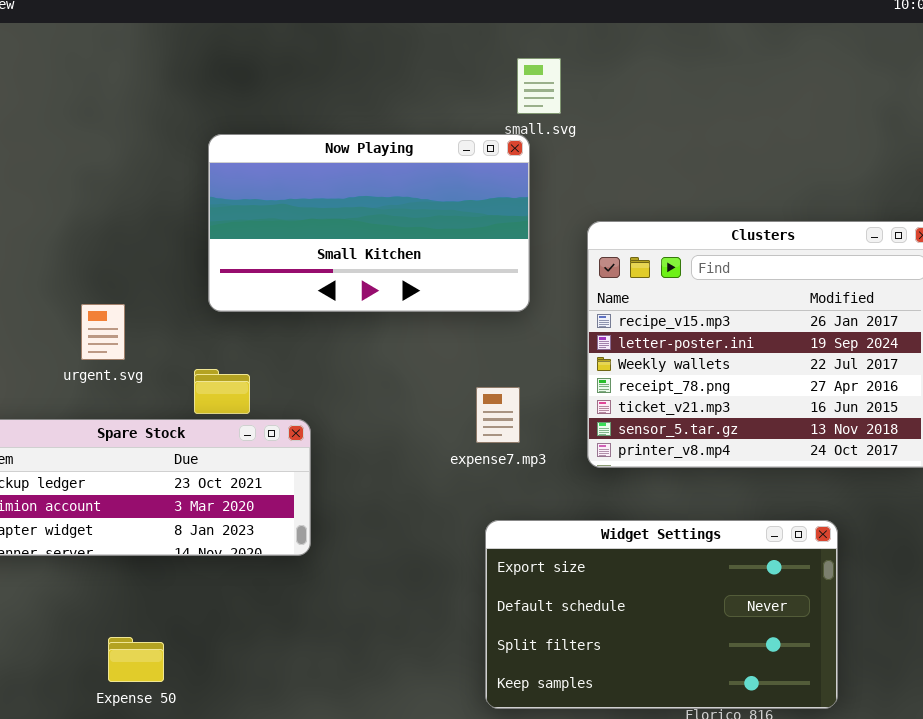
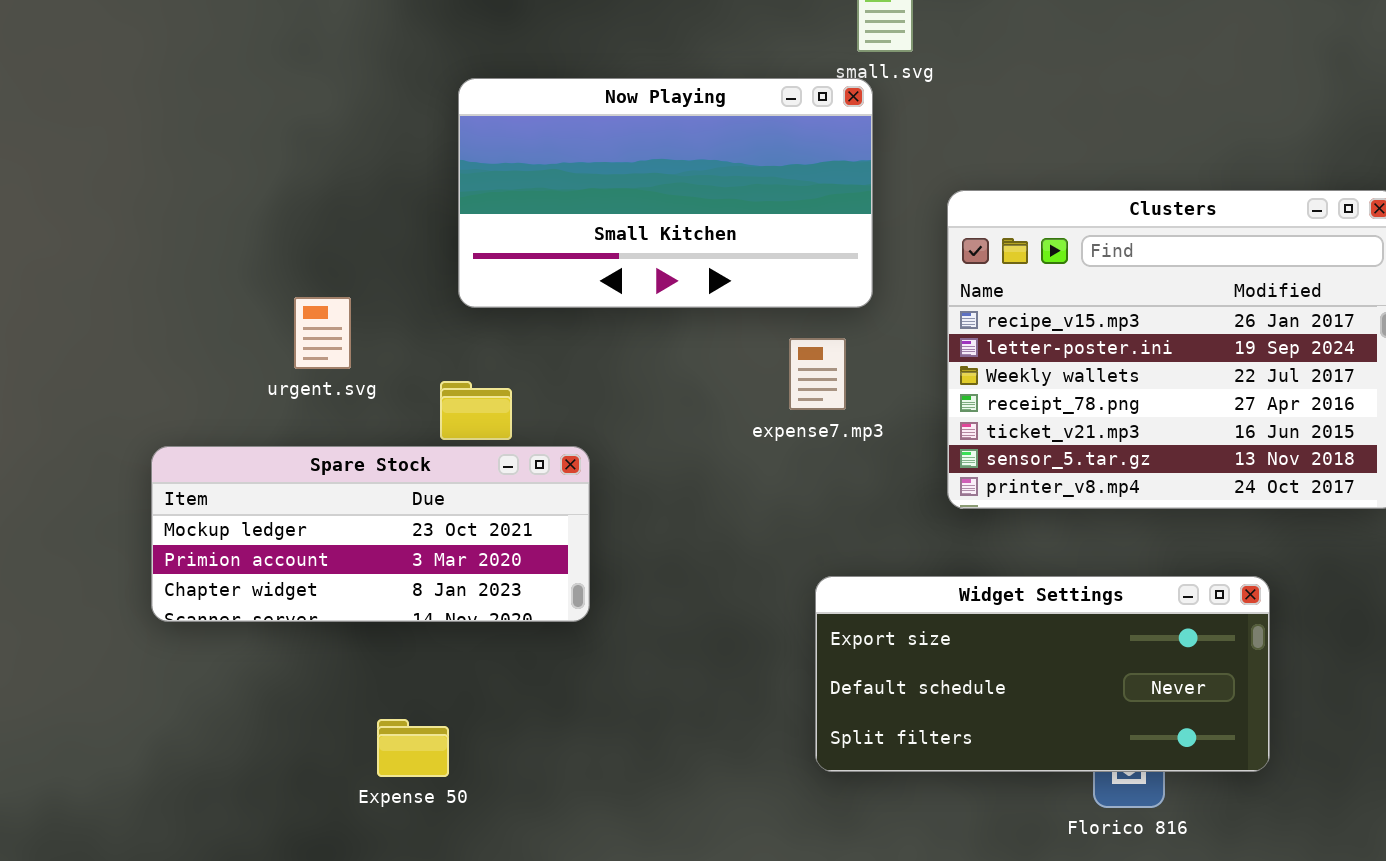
expense7.mp3: [476,387,520,443] -> [789,338,846,410], moved
Widget Settings: [485,520,838,709] -> [815,576,1270,772], resized
Expense 50: [108,637,164,682] -> [377,719,449,777], moved

